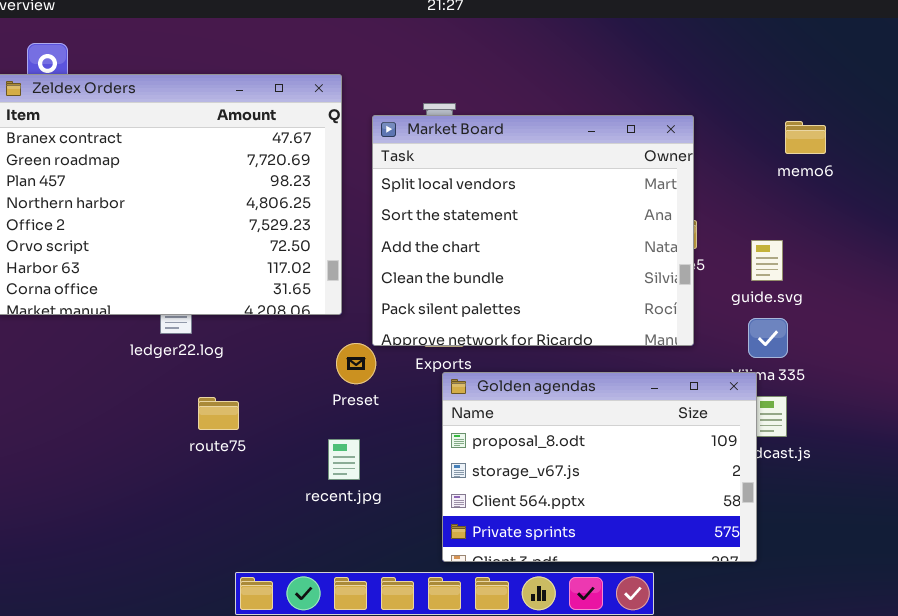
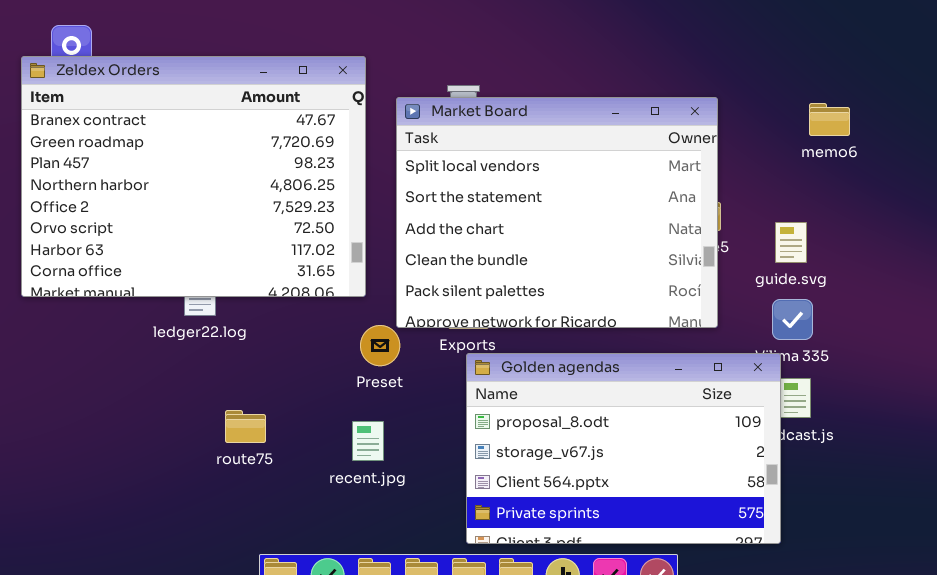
route75: [198,397,239,430] -> [225,410,266,443], moved

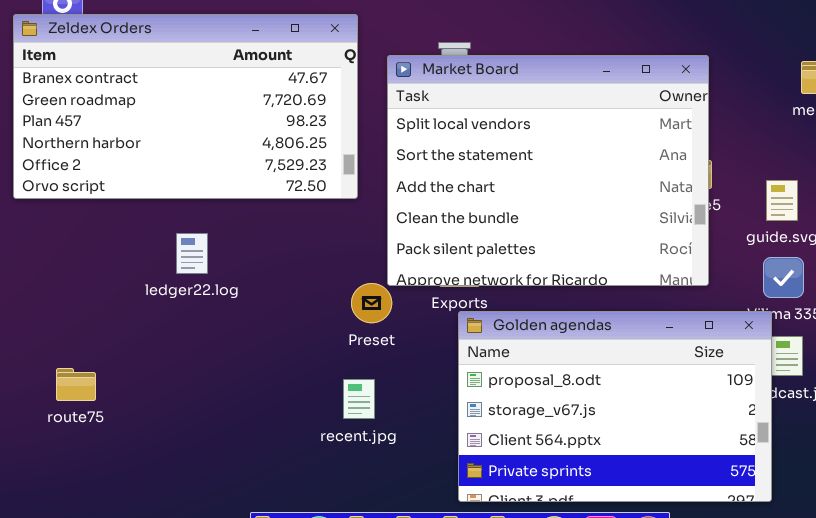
Zeldex Orders: [21,56,366,297] -> [13,14,358,199], resized
route75: [225,410,266,443] -> [56,368,96,401], moved

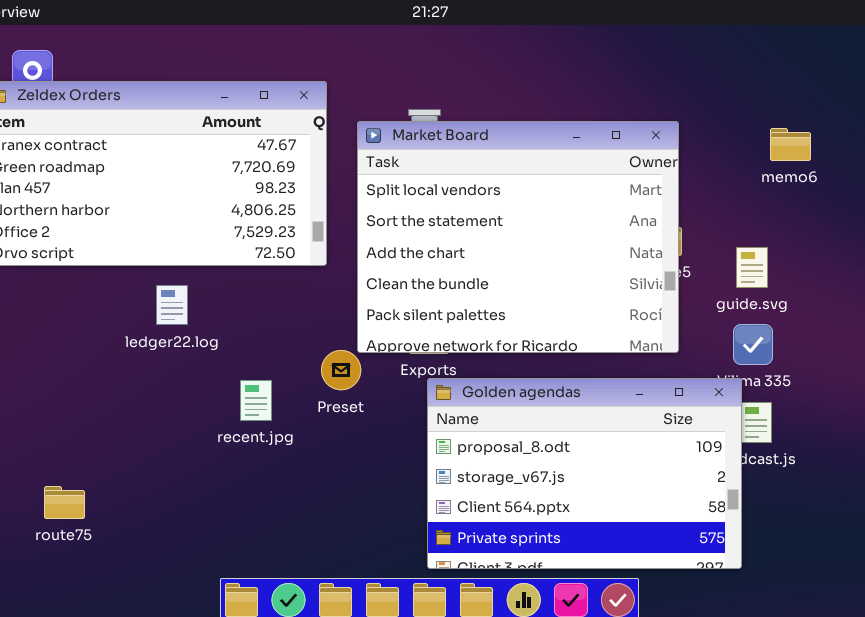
ledger22.log: [176,233,208,274] -> [156,285,188,325], moved
route75: [56,368,96,401] -> [44,486,85,519], moved
recent.jpg: [343,379,375,419] -> [240,380,272,421], moved

